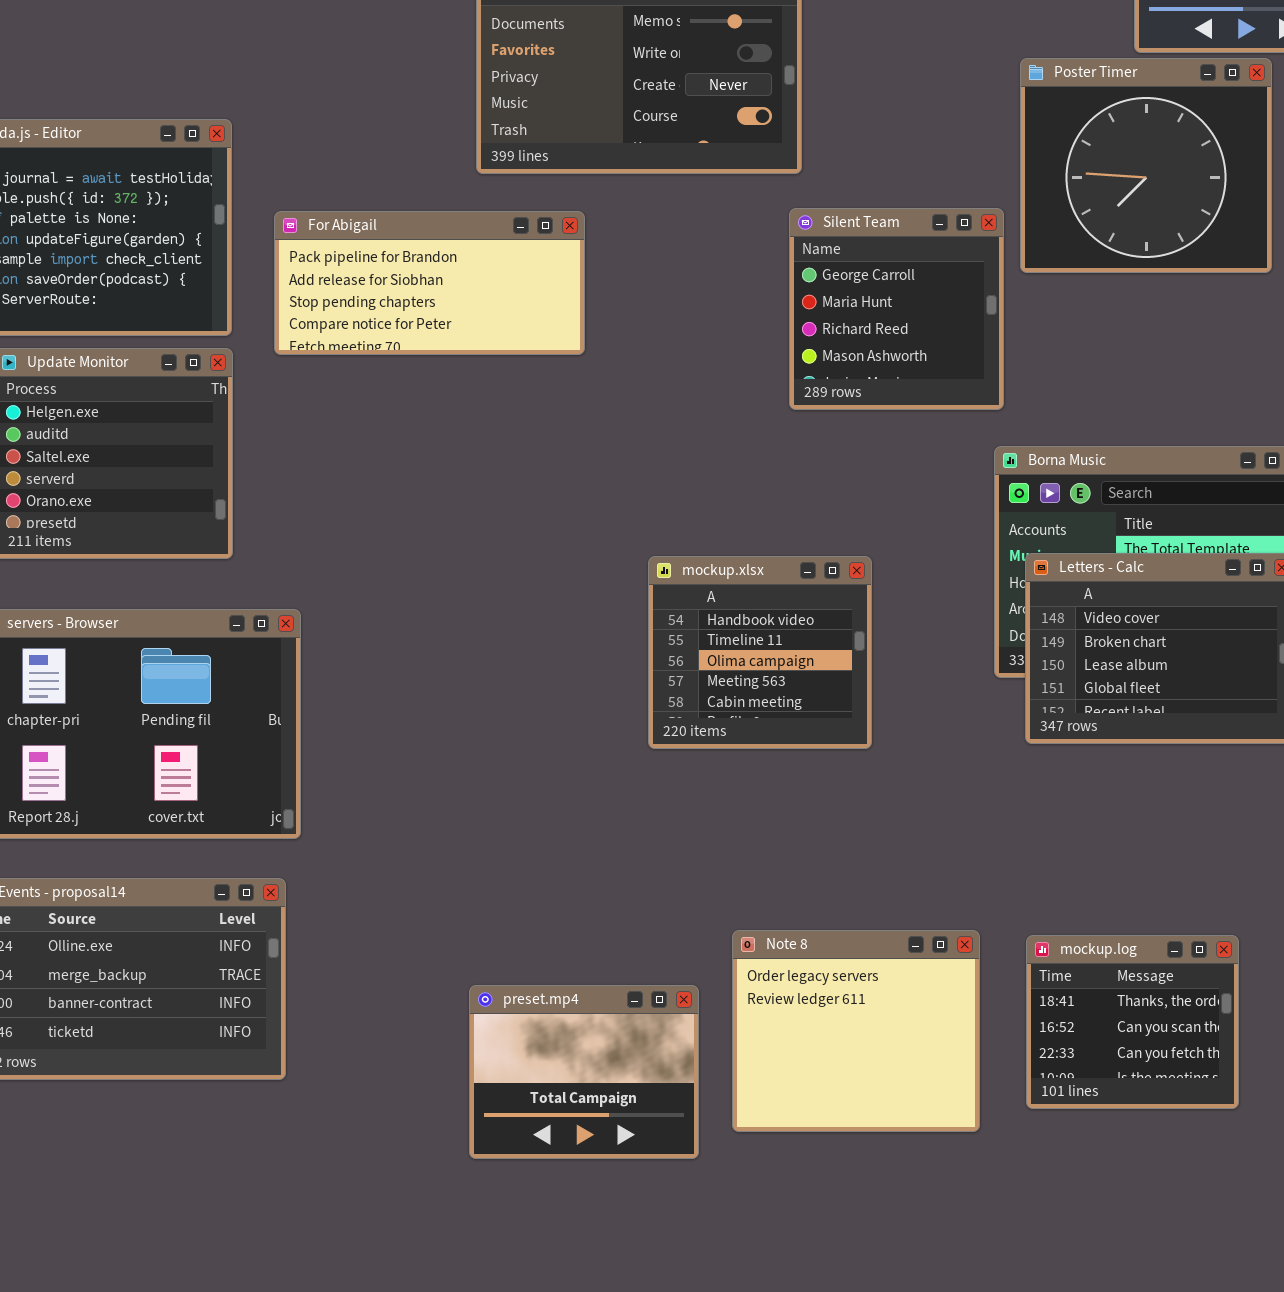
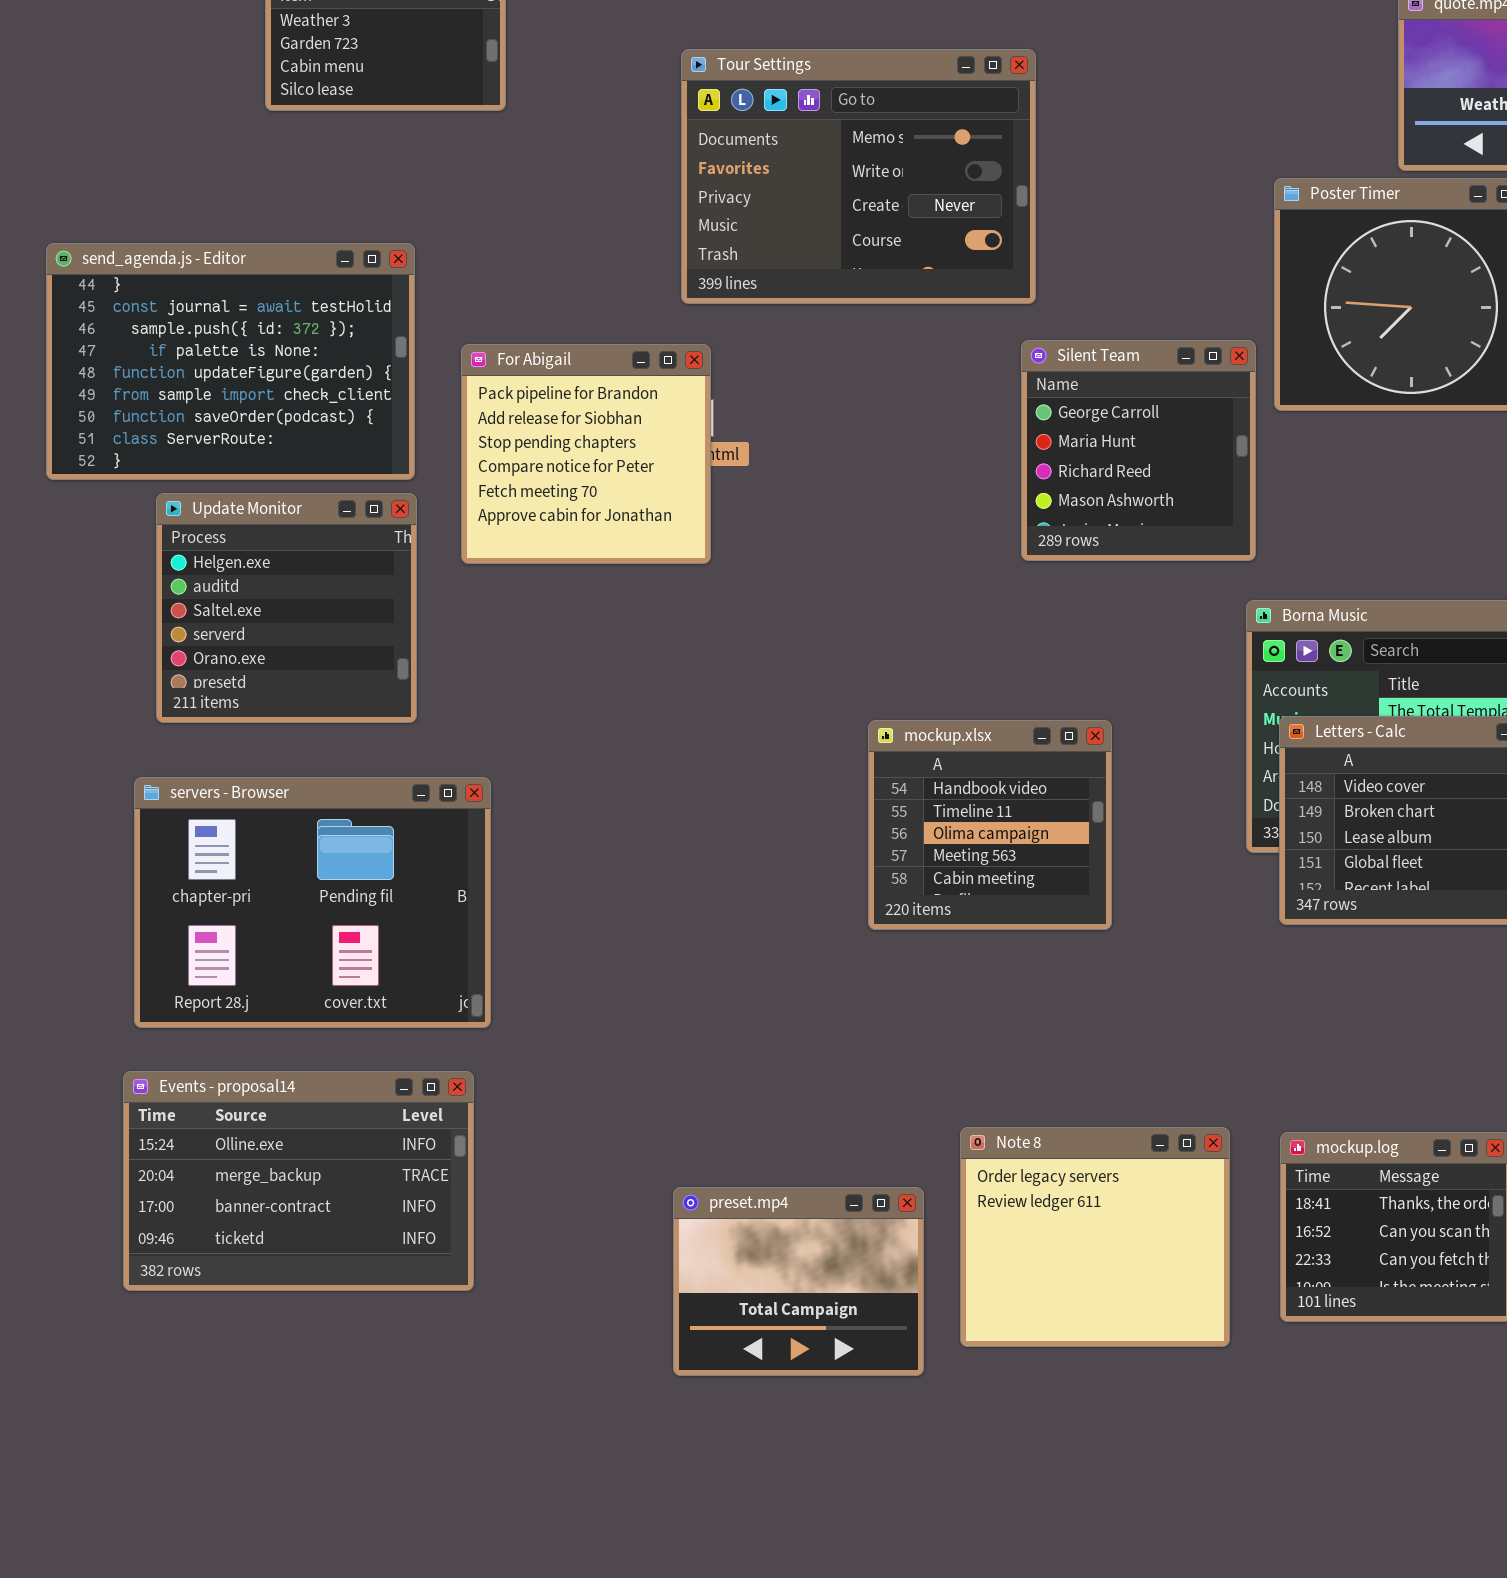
For Abigail: [274,211,585,355] -> [461,344,711,564], resized

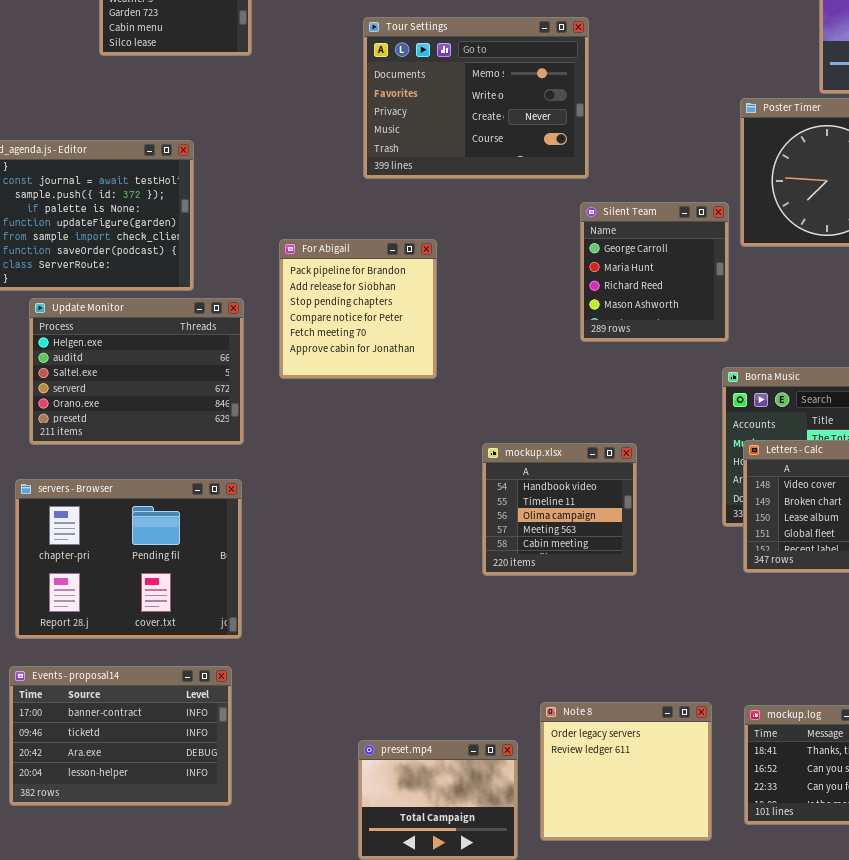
For Abigail: [461,344,711,564] -> [279,239,437,379], moved
Update Monitor: [156,493,417,723] -> [29,298,244,445], resized
Events - proposal14: [123,1071,474,1291] -> [9,666,232,806], scrolled down 2 rows

